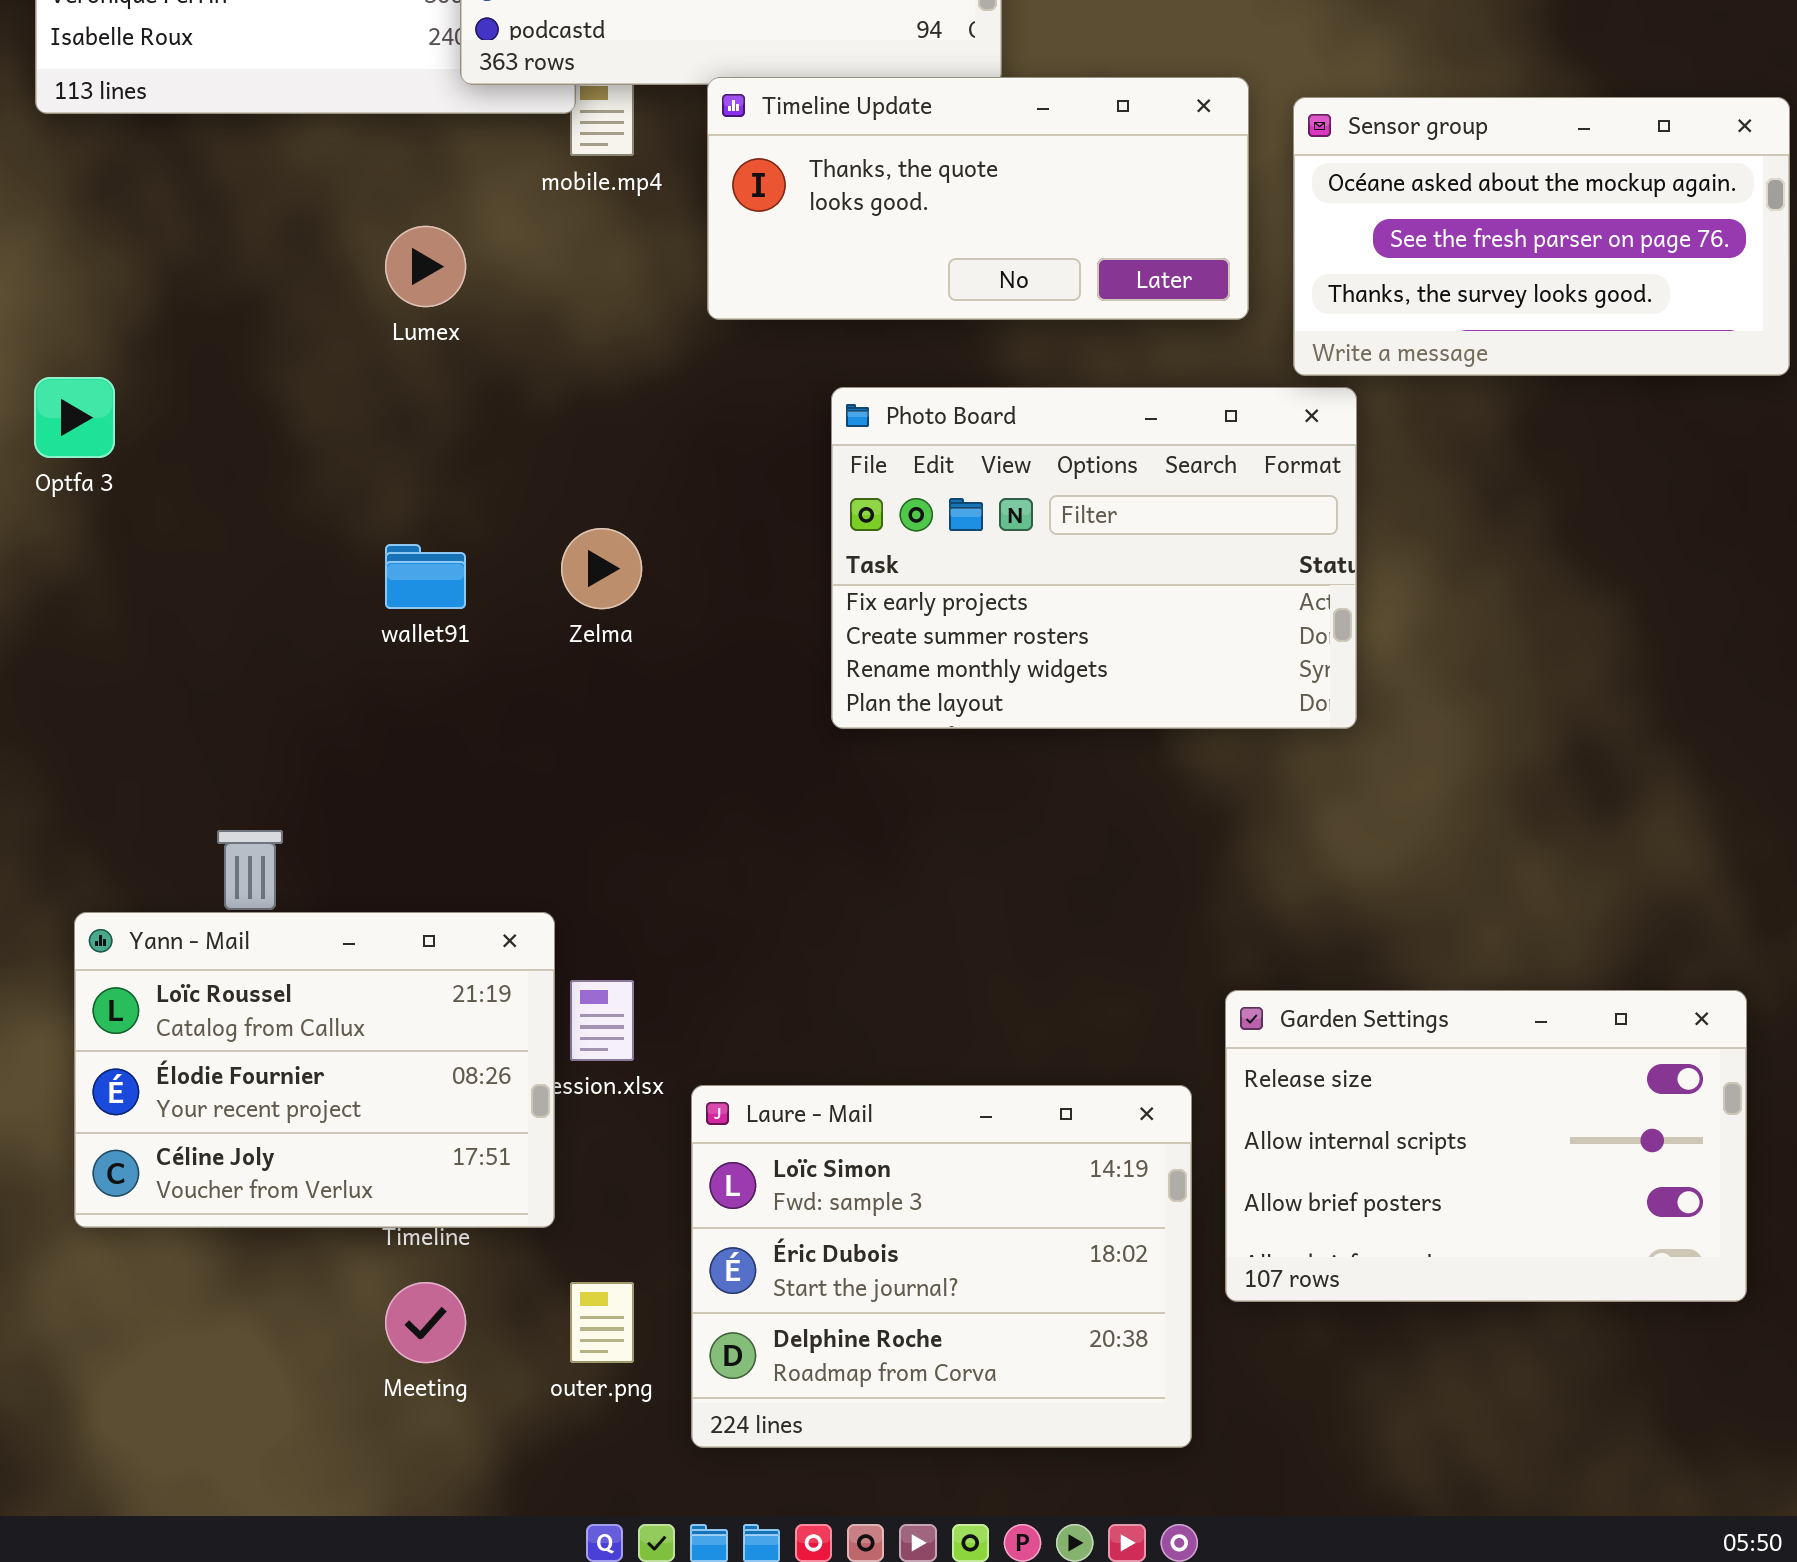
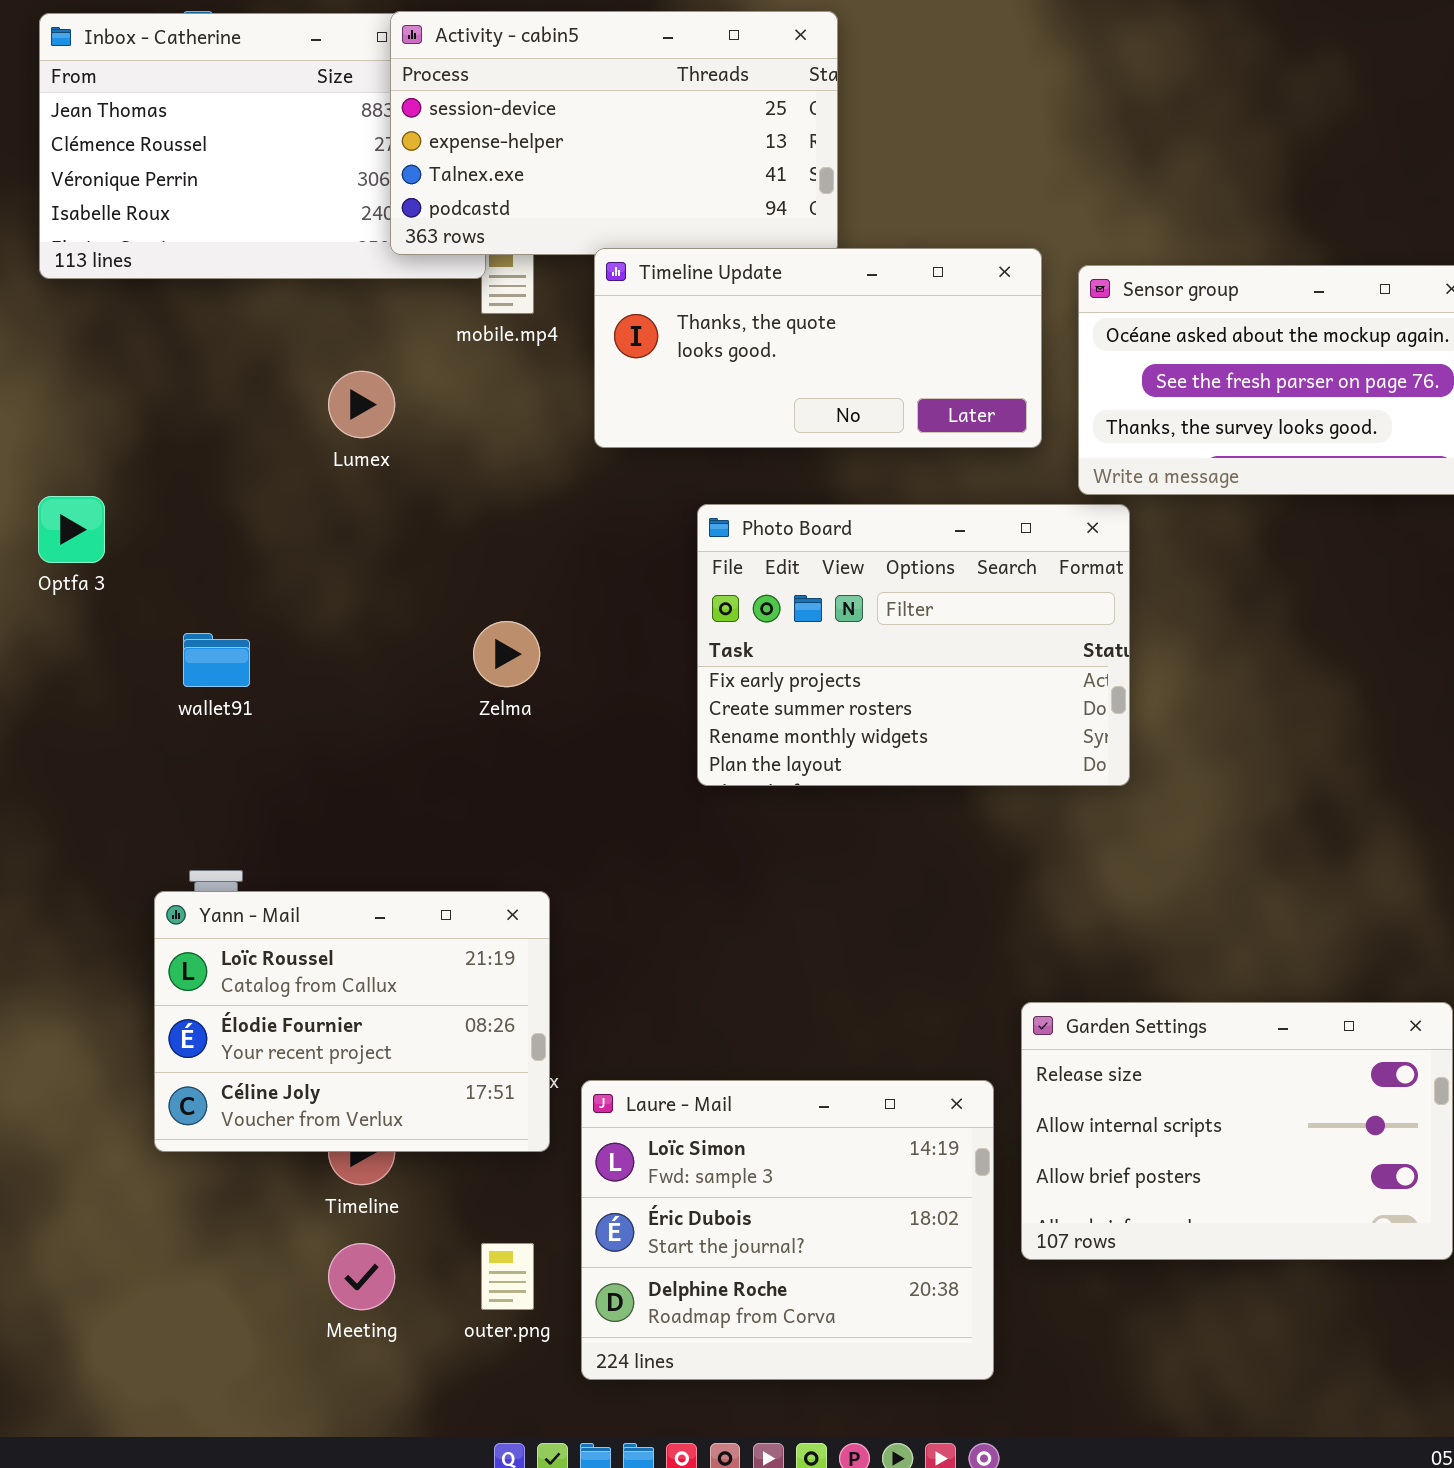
wallet91: [385,544,466,609] -> [183,633,250,687], moved
Yann - Mail: [74,912,555,1228] -> [154,891,550,1152], moved

